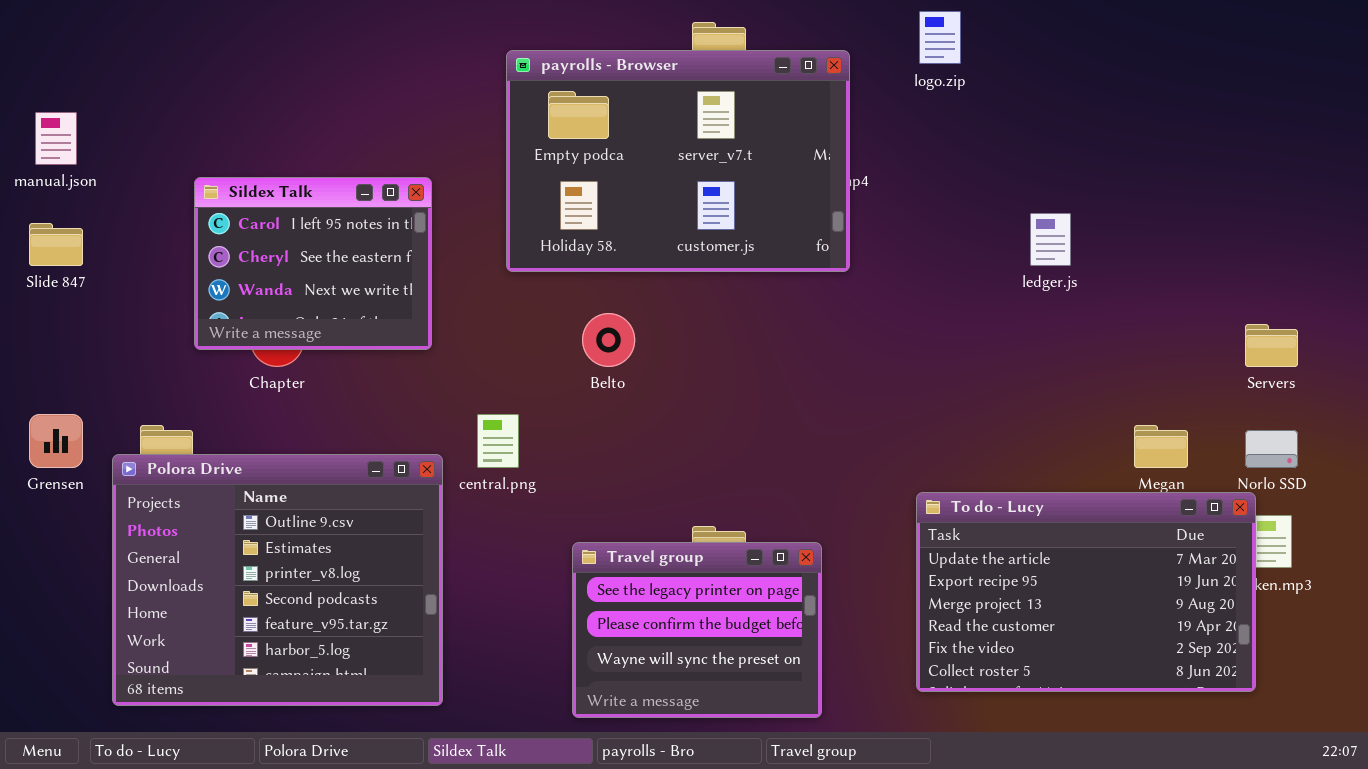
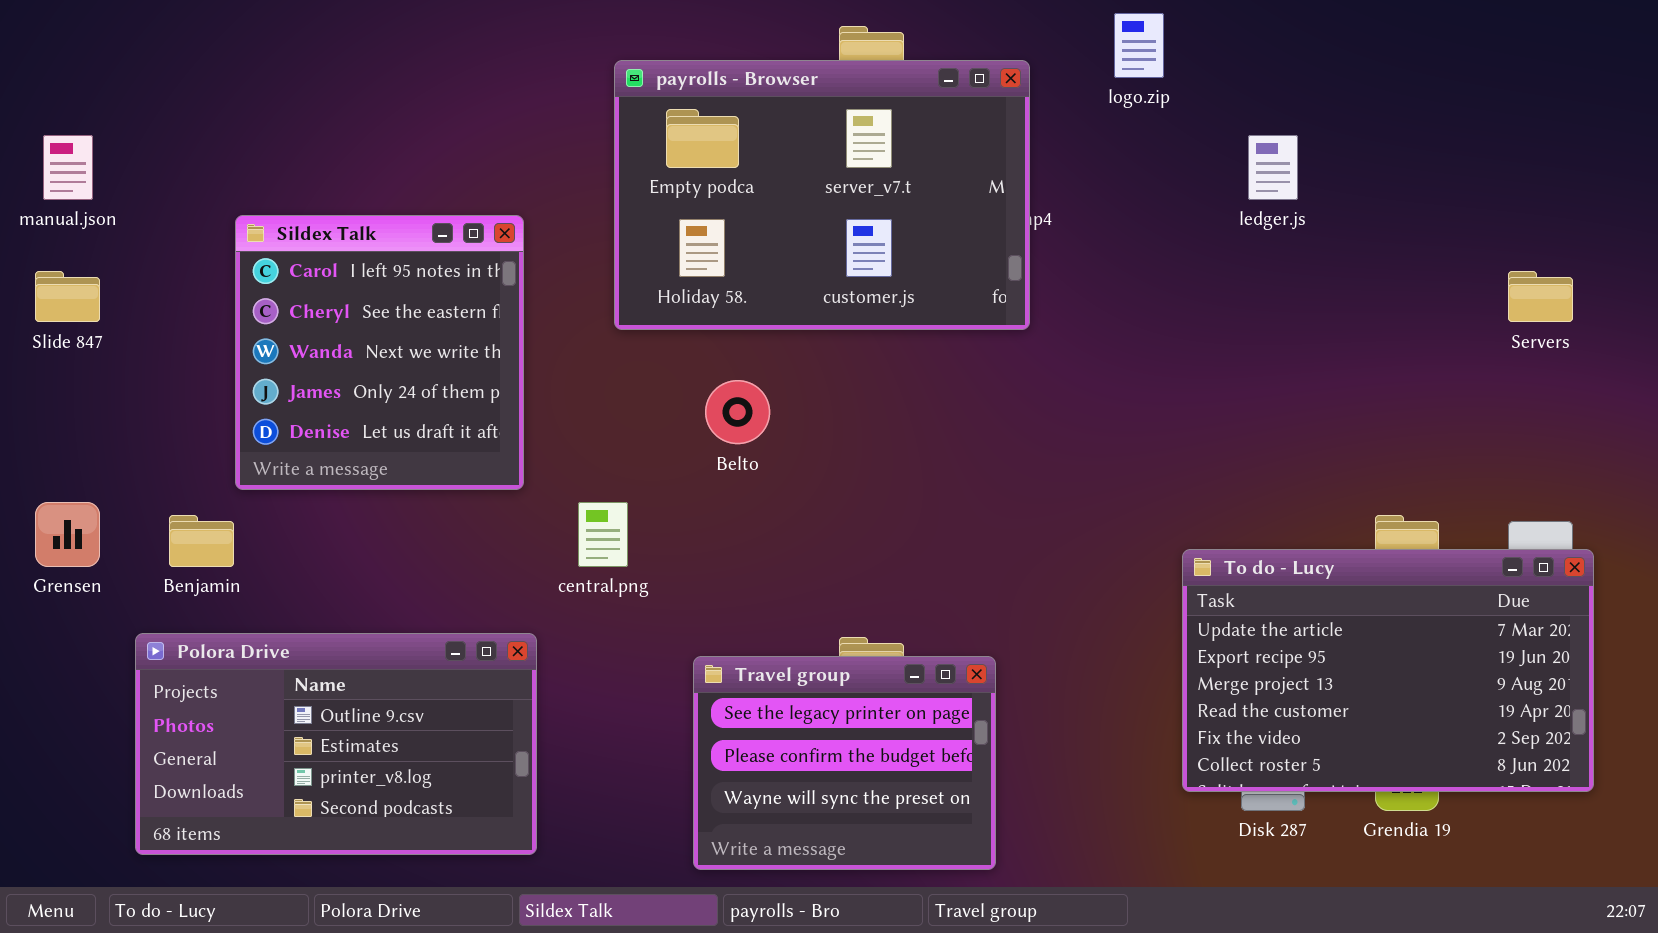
Sildex Talk: [194,177,432,350] -> [235,215,524,490], resized
ledger.js: [1030,213,1071,266] -> [1248,135,1298,200], moved
Servers: [1245,324,1298,367] -> [1508,271,1573,322], moved
Polora Drive: [112,454,443,706] -> [135,633,537,855], resized
To do - Lucy: [916,492,1256,692] -> [1182,549,1594,792], moved

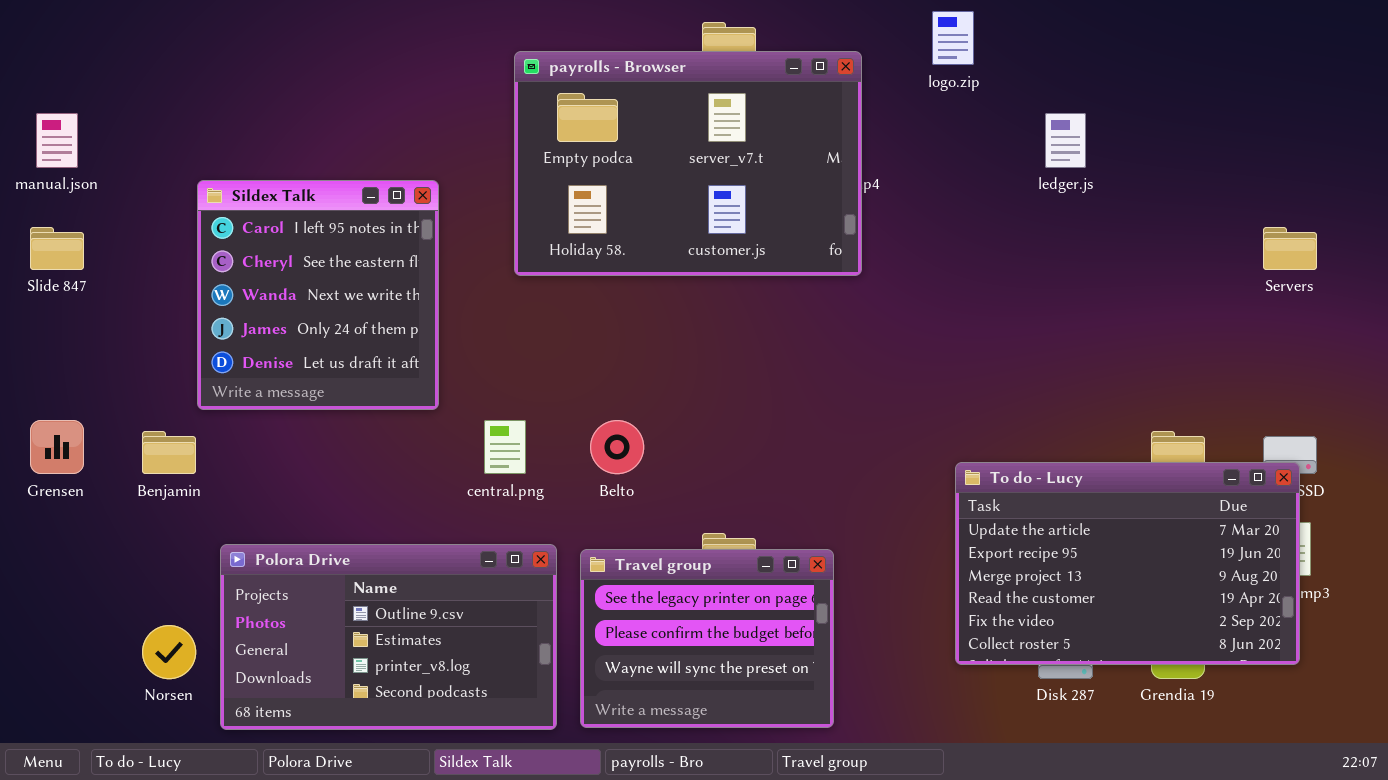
Belto: [705,380,770,444] -> [590,420,644,474], moved
To do - Lucy: [1182,549,1594,792] -> [955,462,1300,665], moved
Polora Drive: [135,633,537,855] -> [220,544,557,730], moved

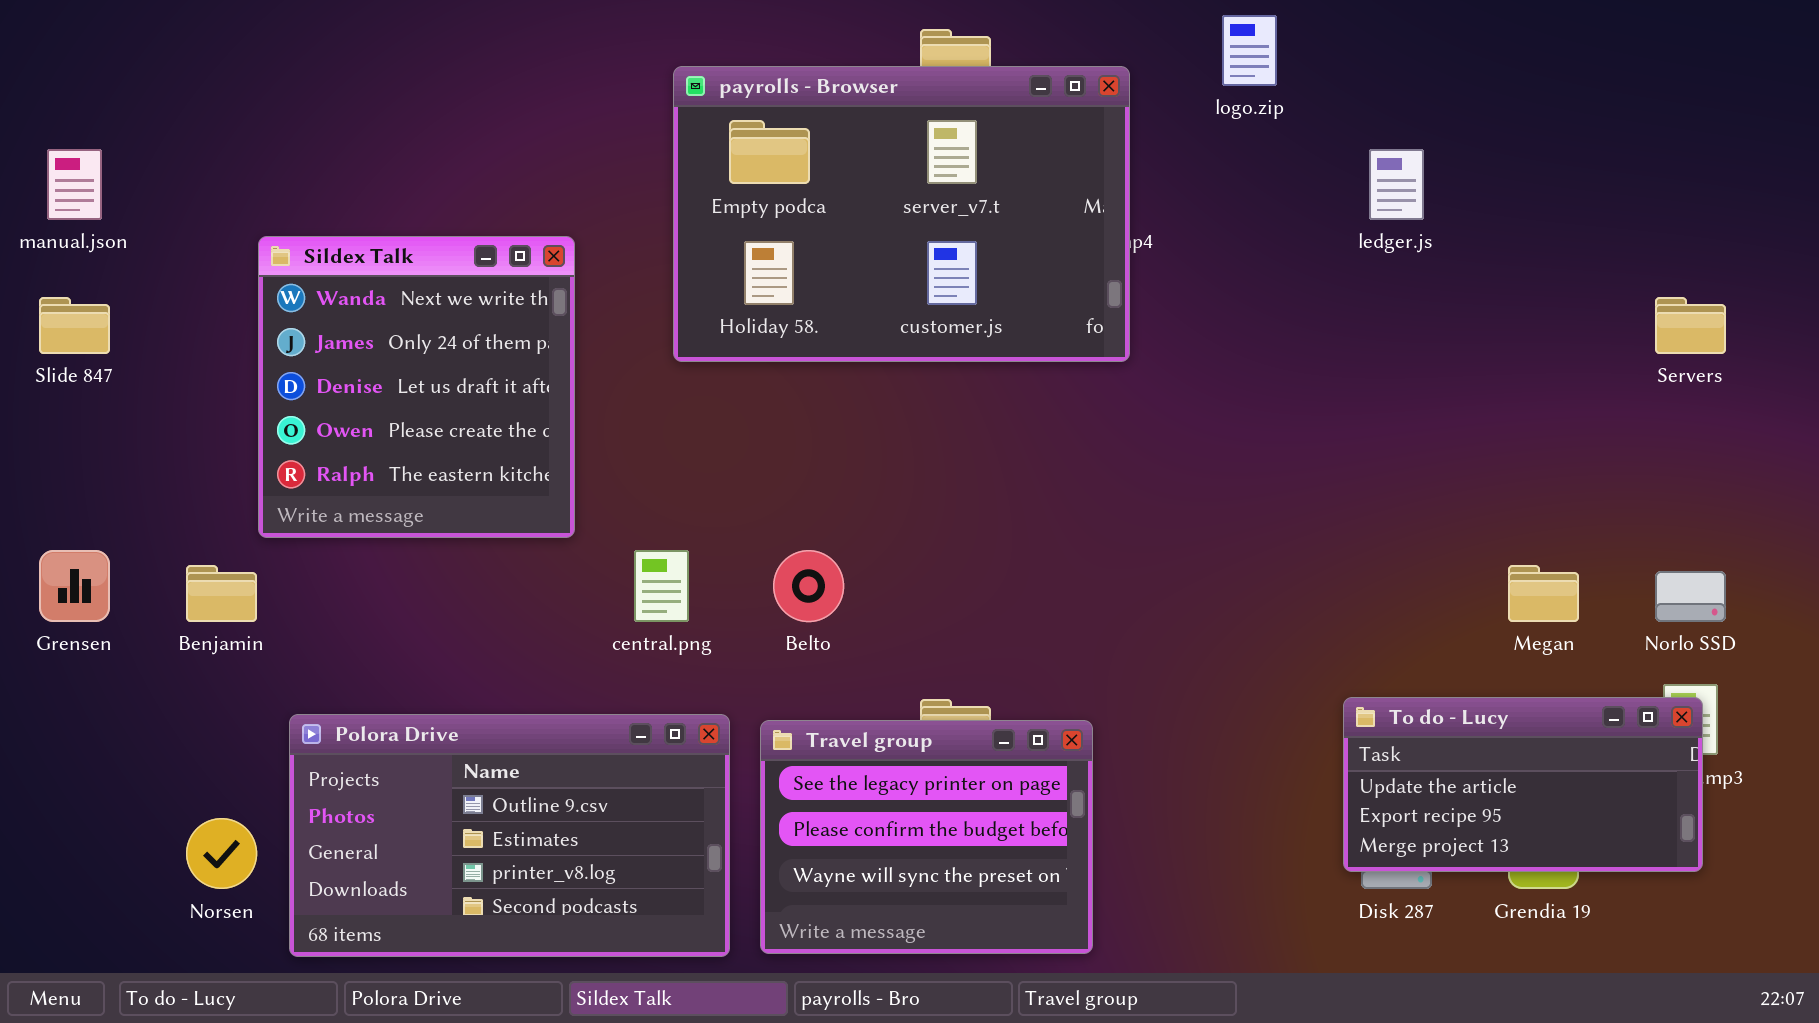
Sildex Talk: [197,180,439,410] -> [258,236,575,538], scrolled down 2 rows
To do - Lucy: [955,462,1300,665] -> [1343,697,1703,872], resized

